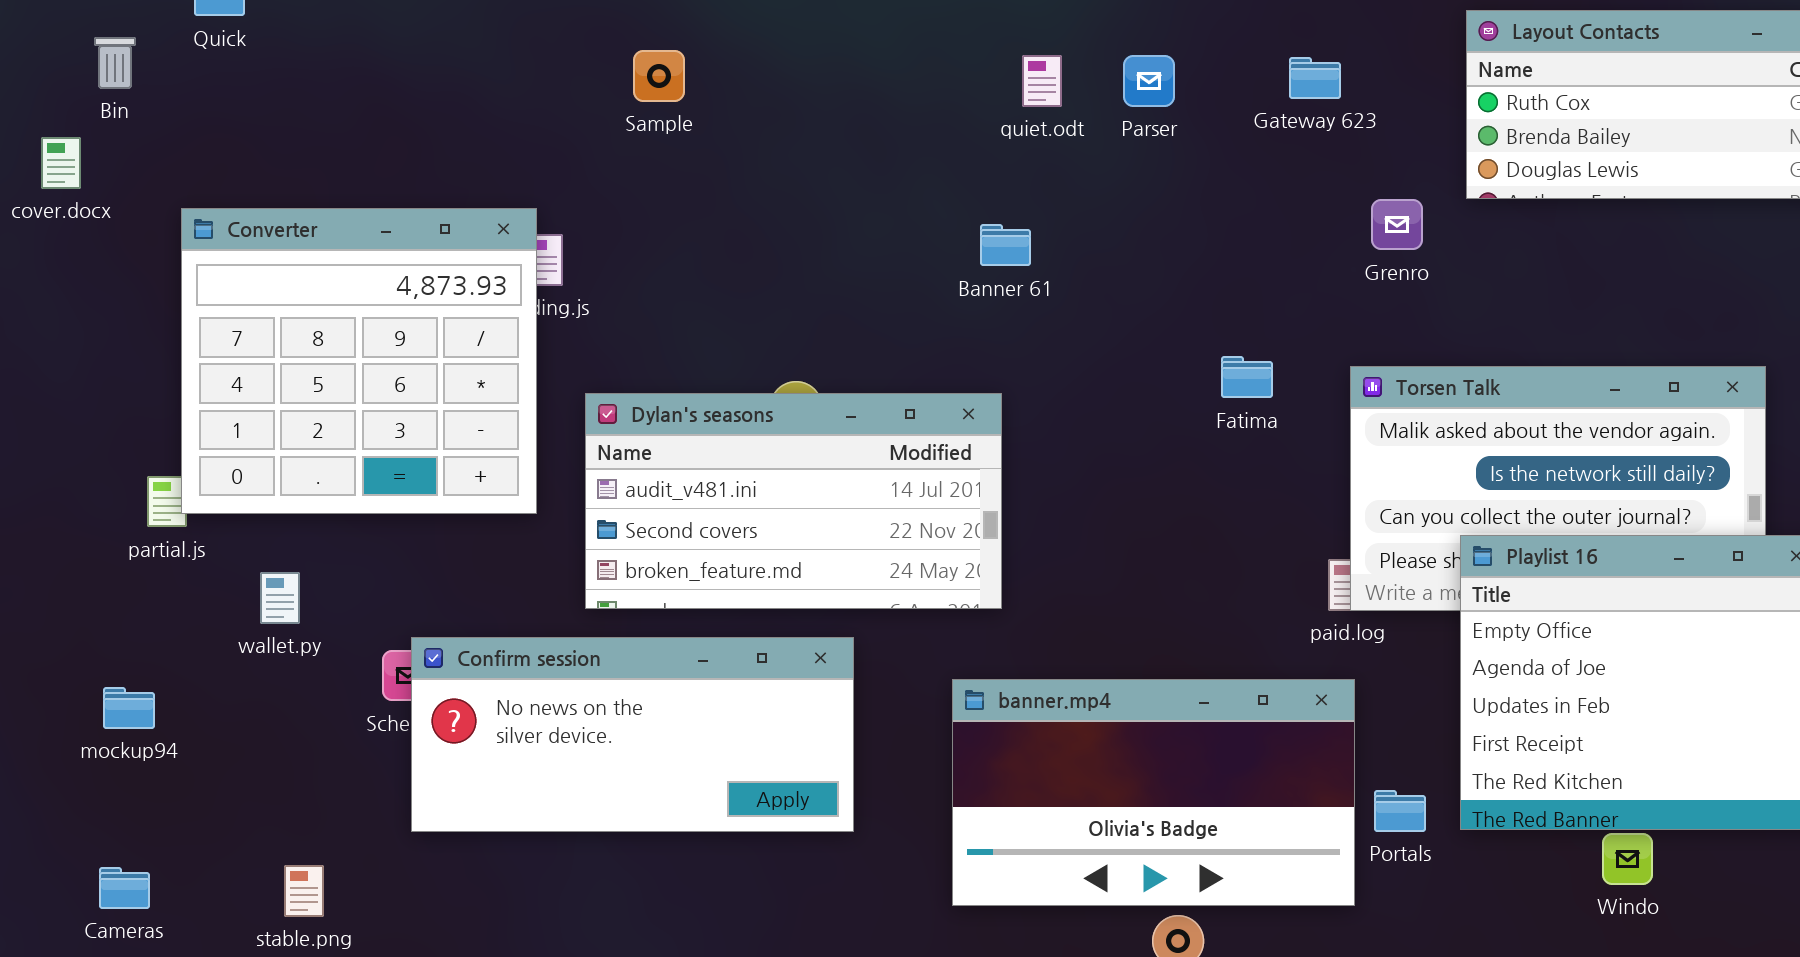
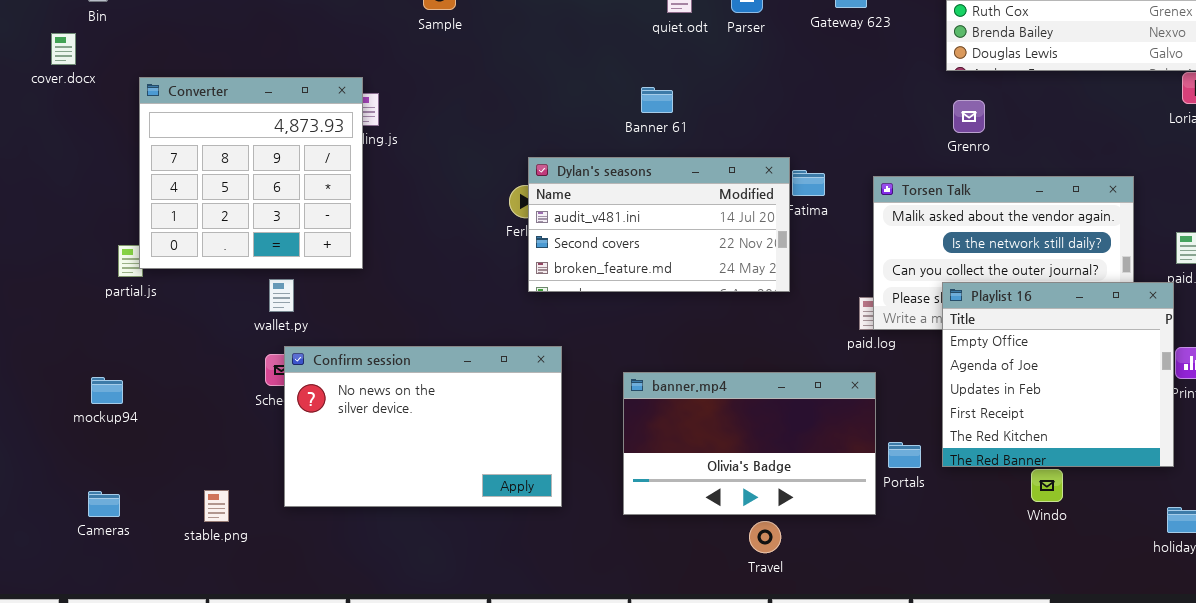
Grenro: [1371,199,1423,250] -> [953,100,985,133], moved
Dylan's seasons: [585,393,1002,609] -> [528,157,790,292], moved
wallet.py: [260,572,300,624] -> [269,279,294,312], moved
Confirm session: [411,637,854,832] -> [284,346,562,507], resized

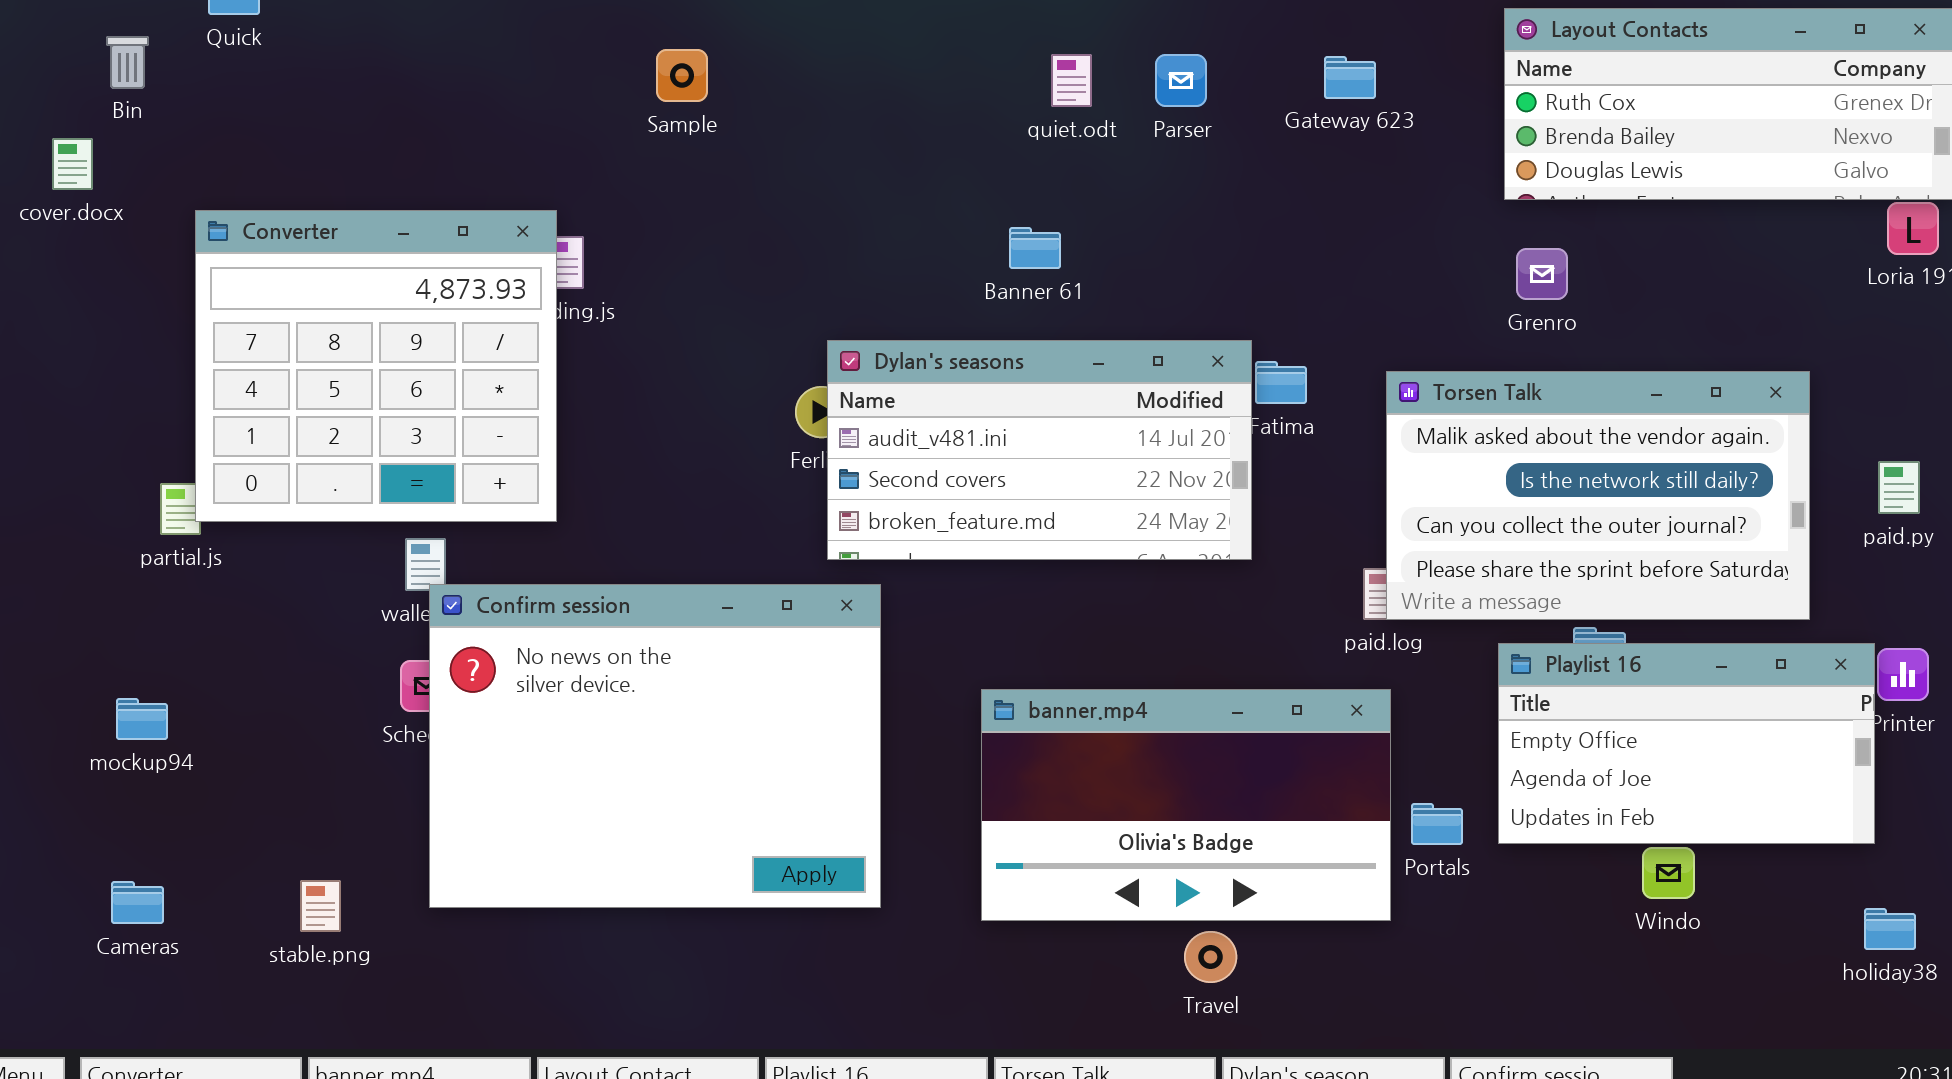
Playlist 16: [942,282,1174,467] -> [1498,643,1875,844], resized
Confirm session: [284,346,562,507] -> [429,584,881,908], resized

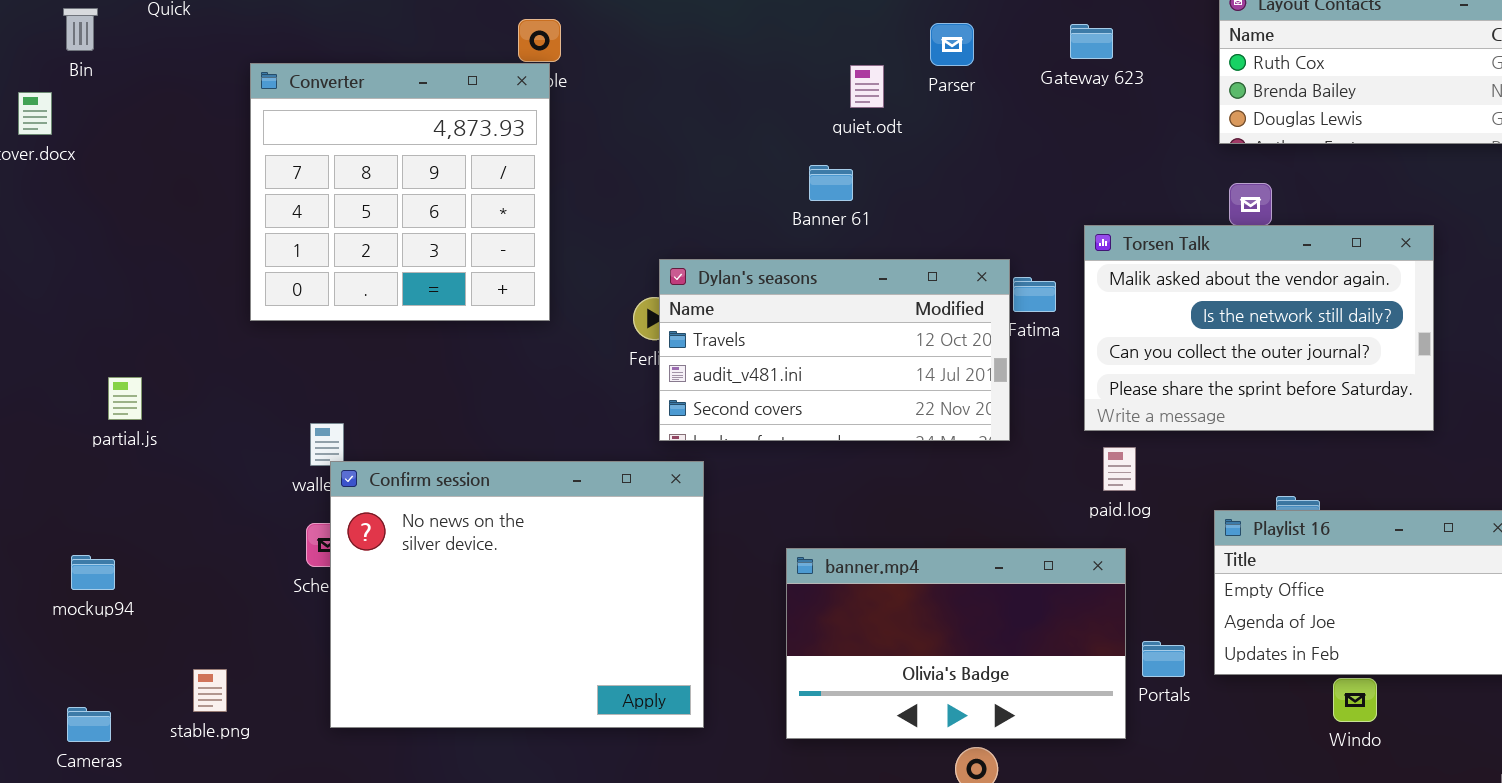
quiet.odt: [1051,54,1092,107] -> [850,65,884,108], moved
Converter: [195,210,557,522] -> [250,63,550,321], moved
Dylan's seasons: [827,340,1252,560] -> [659,259,1010,441], scrolled up 1 row
Torsen Talk: [1386,371,1810,620] -> [1084,225,1434,431], moved
stable.png: [300,880,341,932] -> [193,669,227,712], moved

